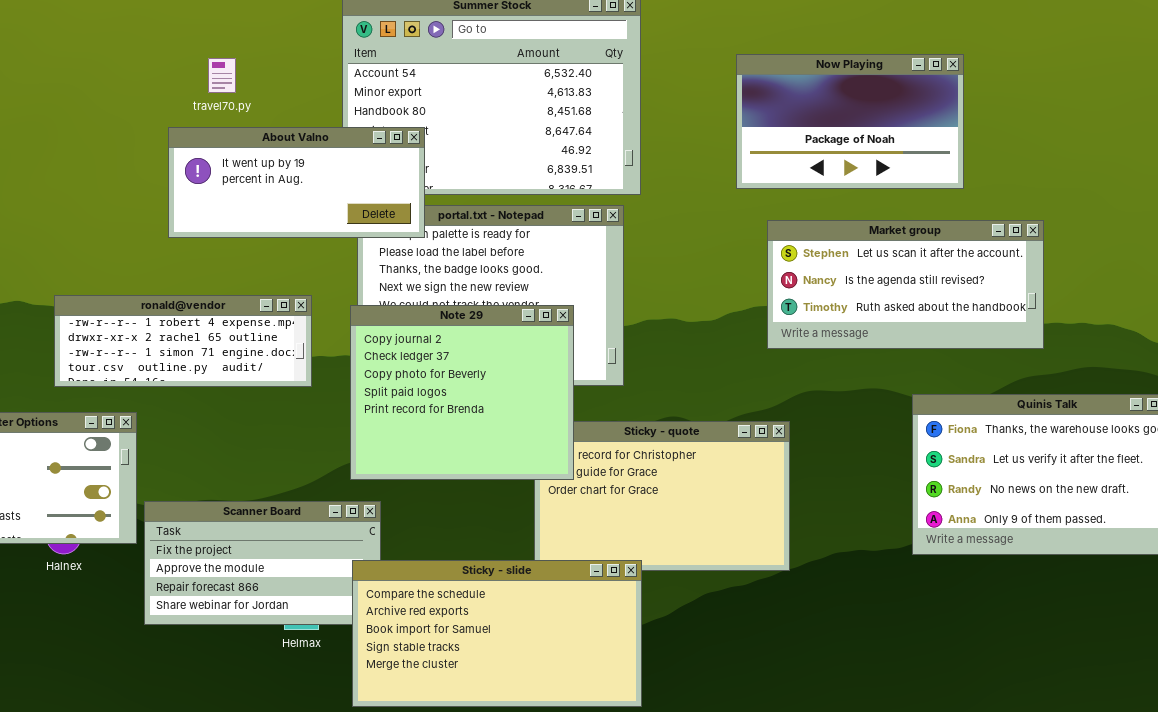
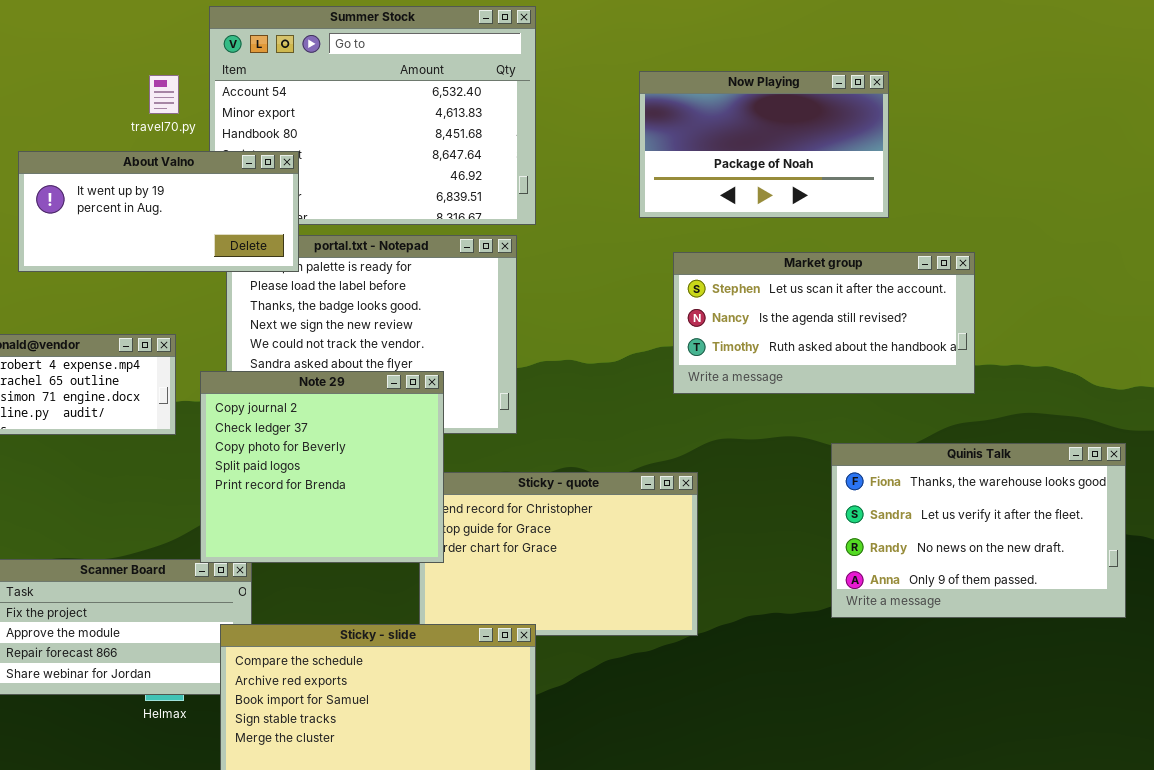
travel70.py: [208,58,236,93] -> [149,75,179,114], moved
Note 29: [350,305,574,480] -> [200,371,444,563], moved

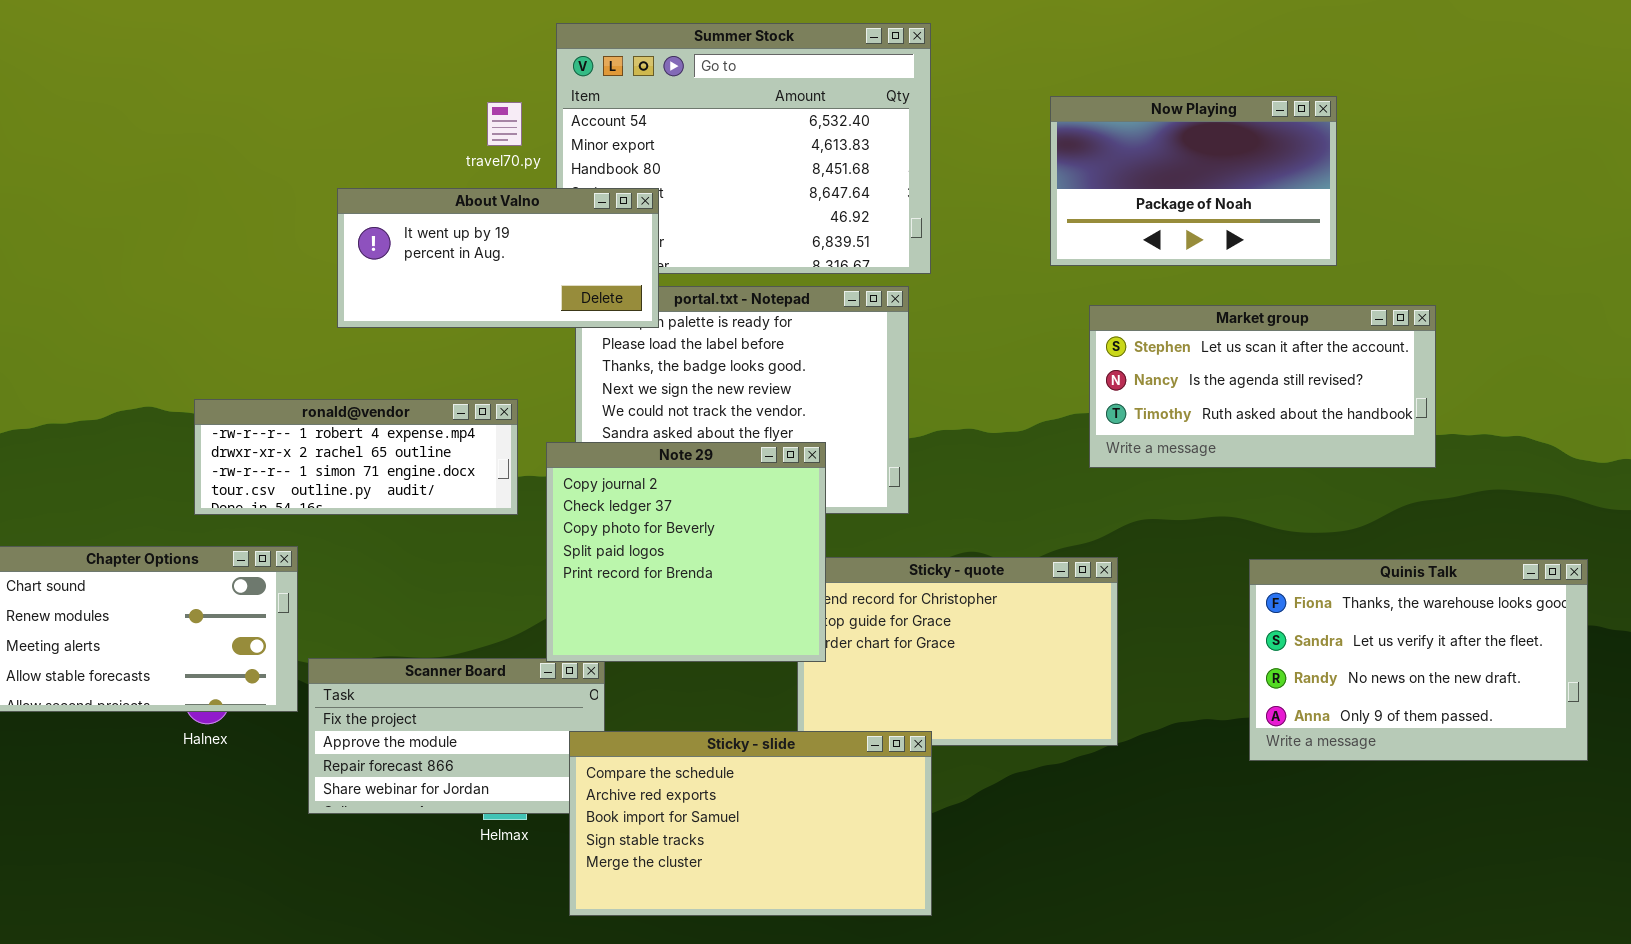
Quinis Talk: [831,443,1126,618] -> [1249,559,1588,761], moved

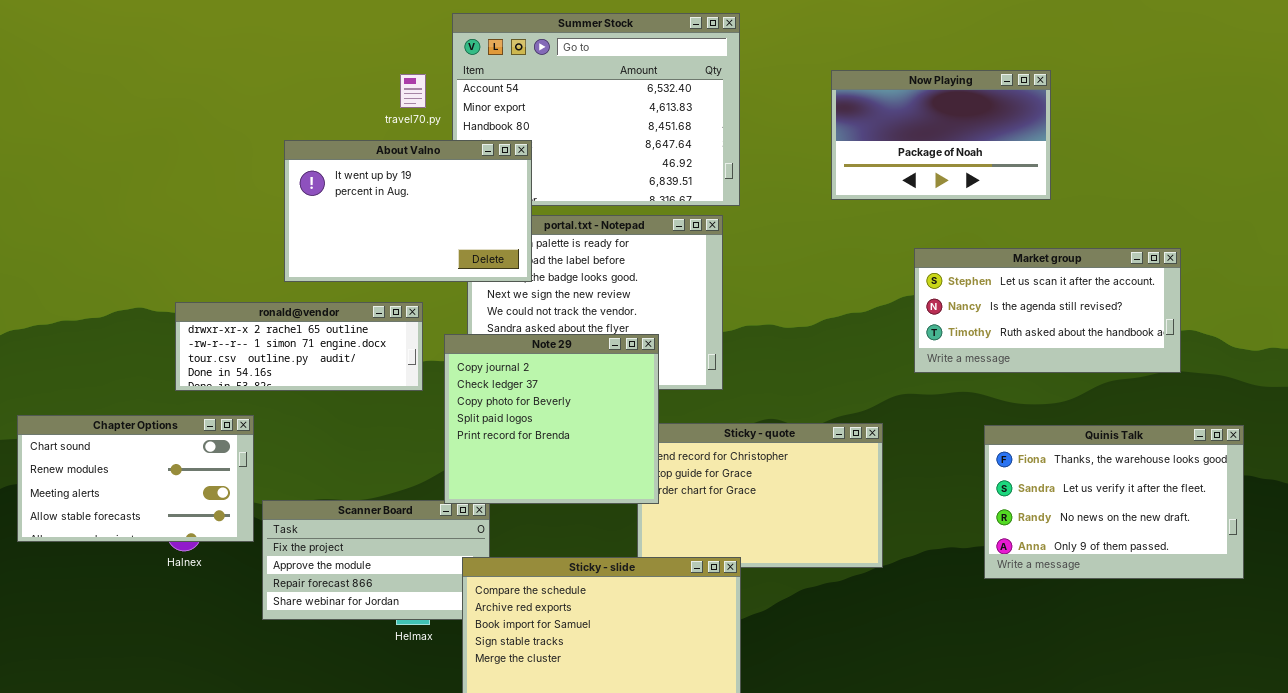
About Valno: [337,188,659,328] -> [284,140,532,282], resized
Market group: [1089,305,1436,468] -> [914,248,1181,373], moved
ronald@vendor: [194,399,518,515] -> [175,302,423,391], scrolled down 1 row

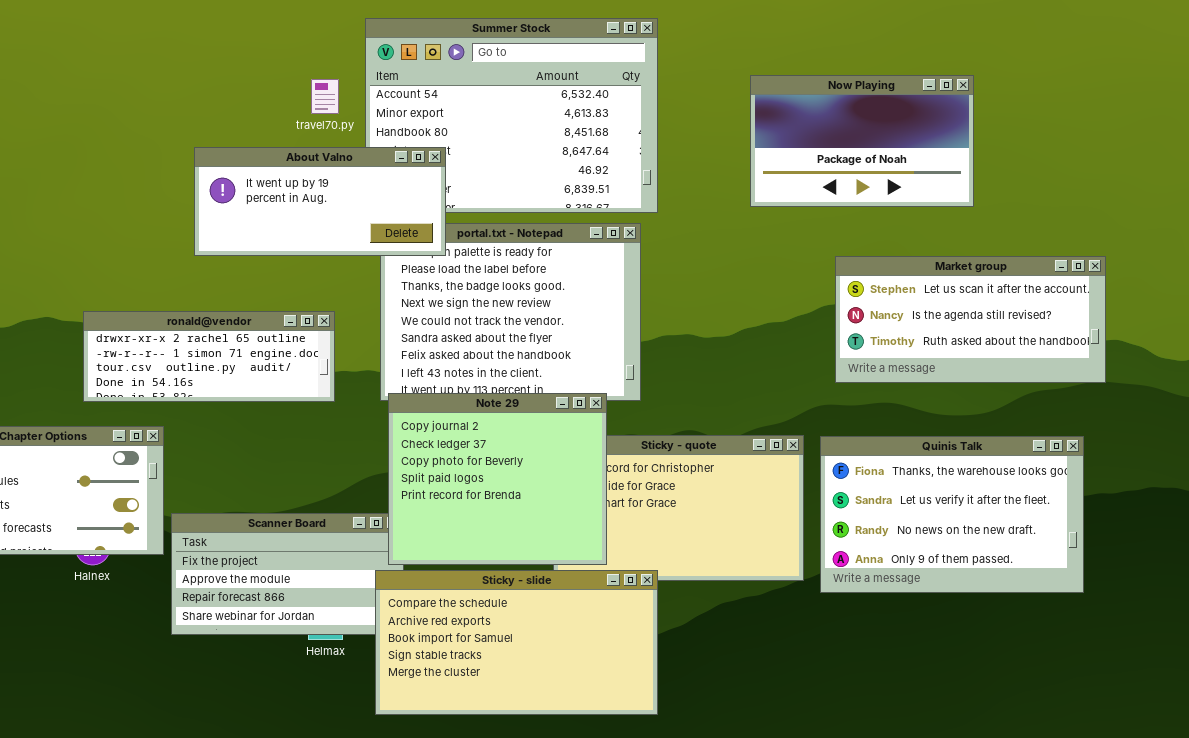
About Valno: [284,140,532,282] -> [194,147,446,256], resized
Note 29: [444,334,659,504] -> [388,393,607,565], moved
Quinis Talk: [984,425,1244,579] -> [820,436,1084,593], moved

